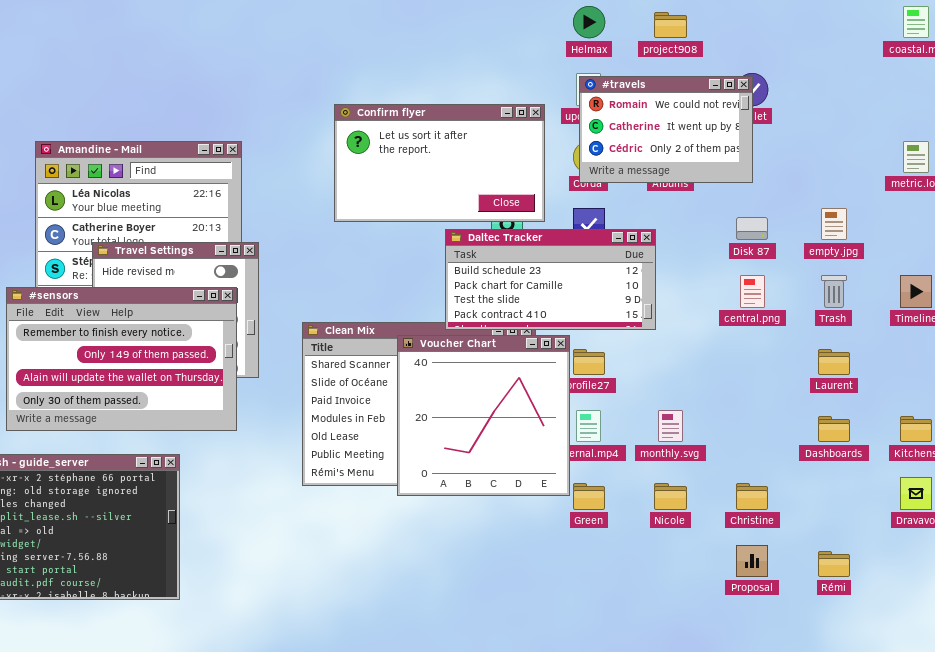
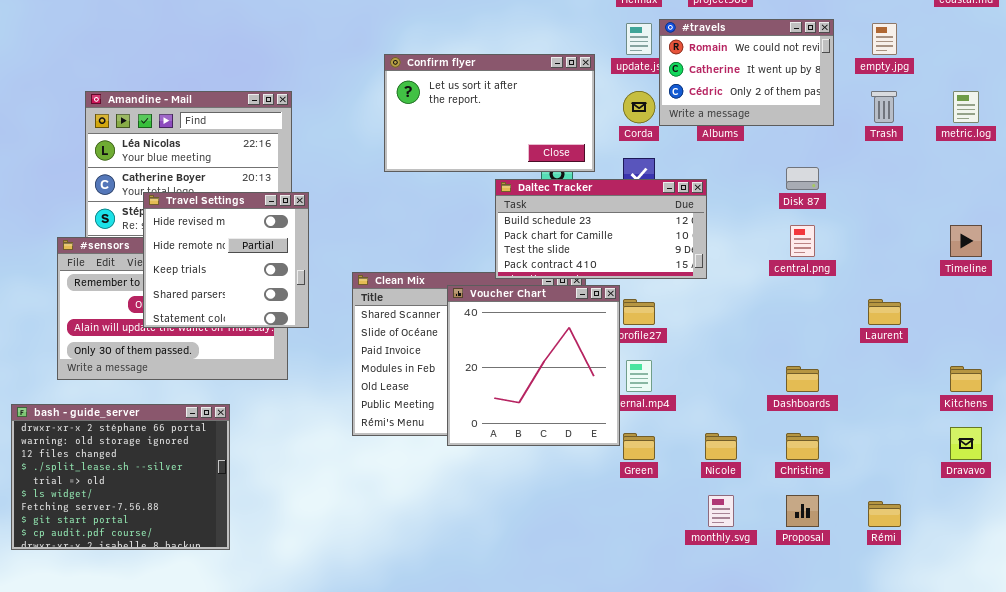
#travels: [579,76,753,183] -> [659,19,834,126], moved
empty.jpg: [821,208,847,240] -> [872,23,897,55], moved
Travel Settings: [92,242,259,378] -> [143,192,309,328], raised
Trash: [821,275,847,308] -> [871,91,897,123], moved
monthly.svg: [658,410,683,442] -> [708,495,734,527], moved
Dashboards: [818,416,850,442] -> [786,366,819,392], moved

